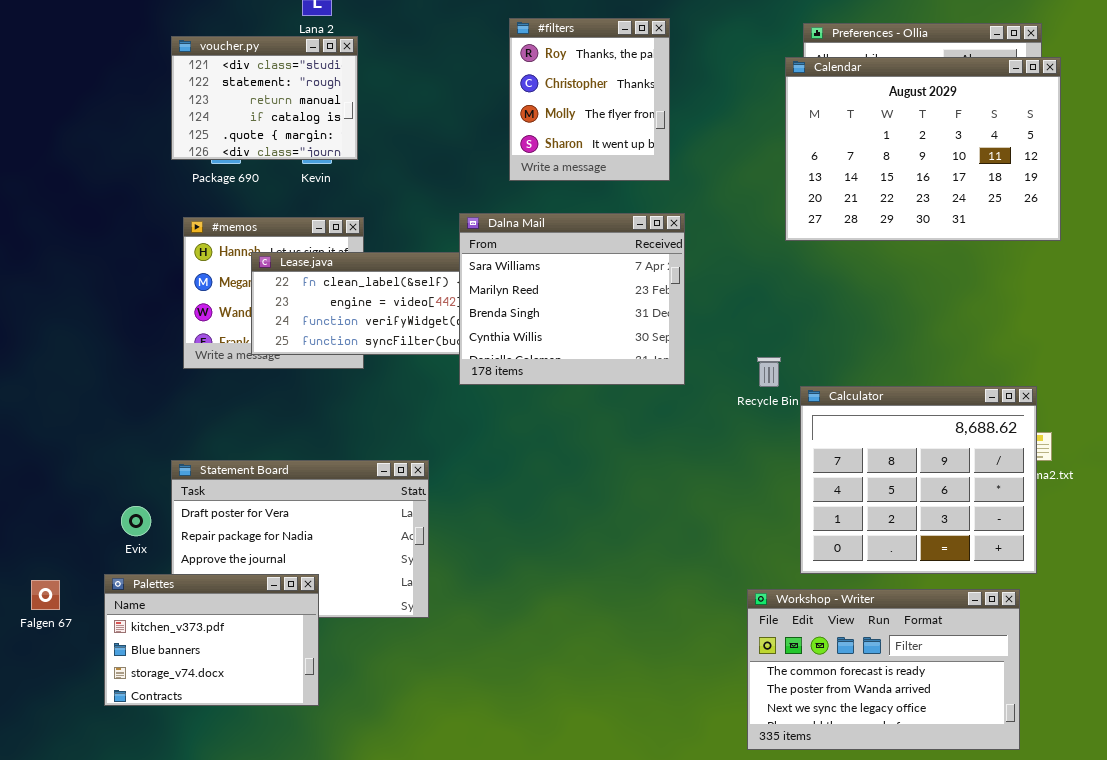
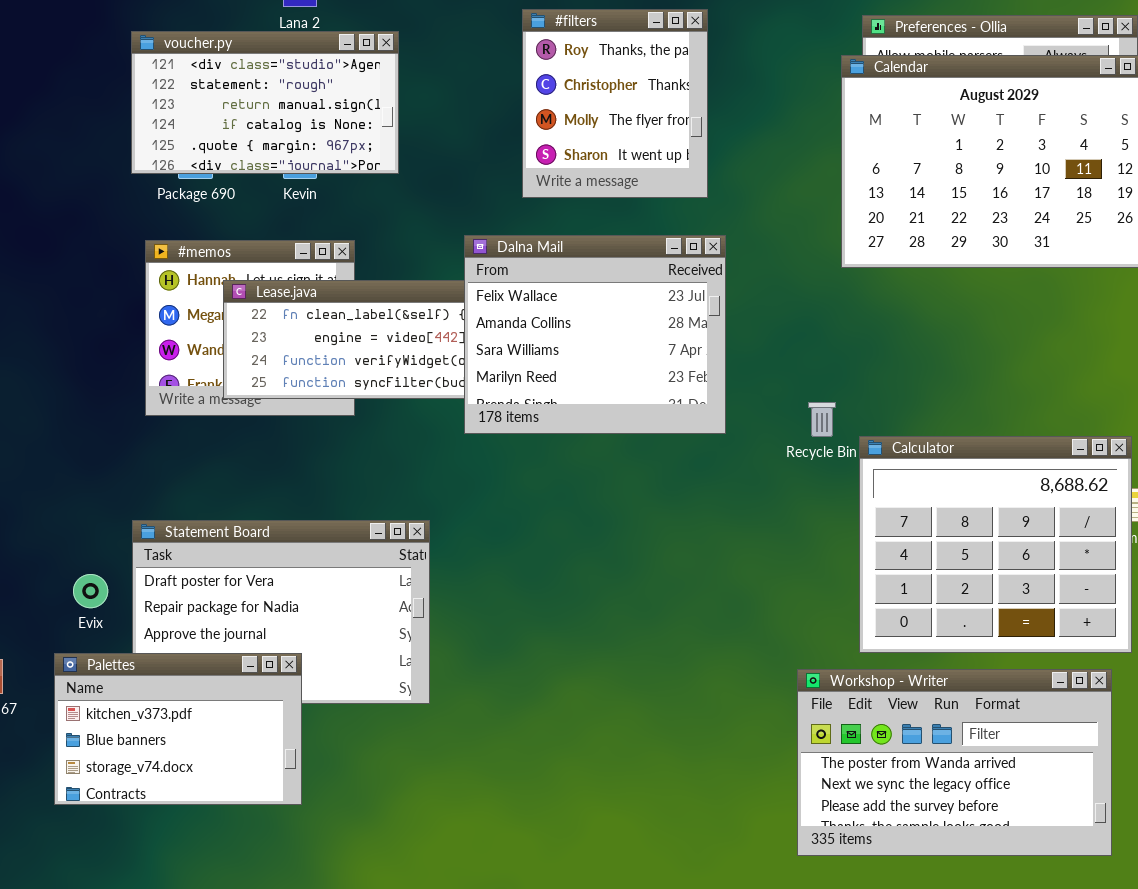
voucher.py: [171,36,358,160] -> [131,31,399,174], resized
Dalna Mail: [459,213,685,385] -> [464,235,726,434], scrolled up 2 rows
Workshop - Writer: [747,589,1020,750] -> [797,669,1112,856], scrolled down 1 row

